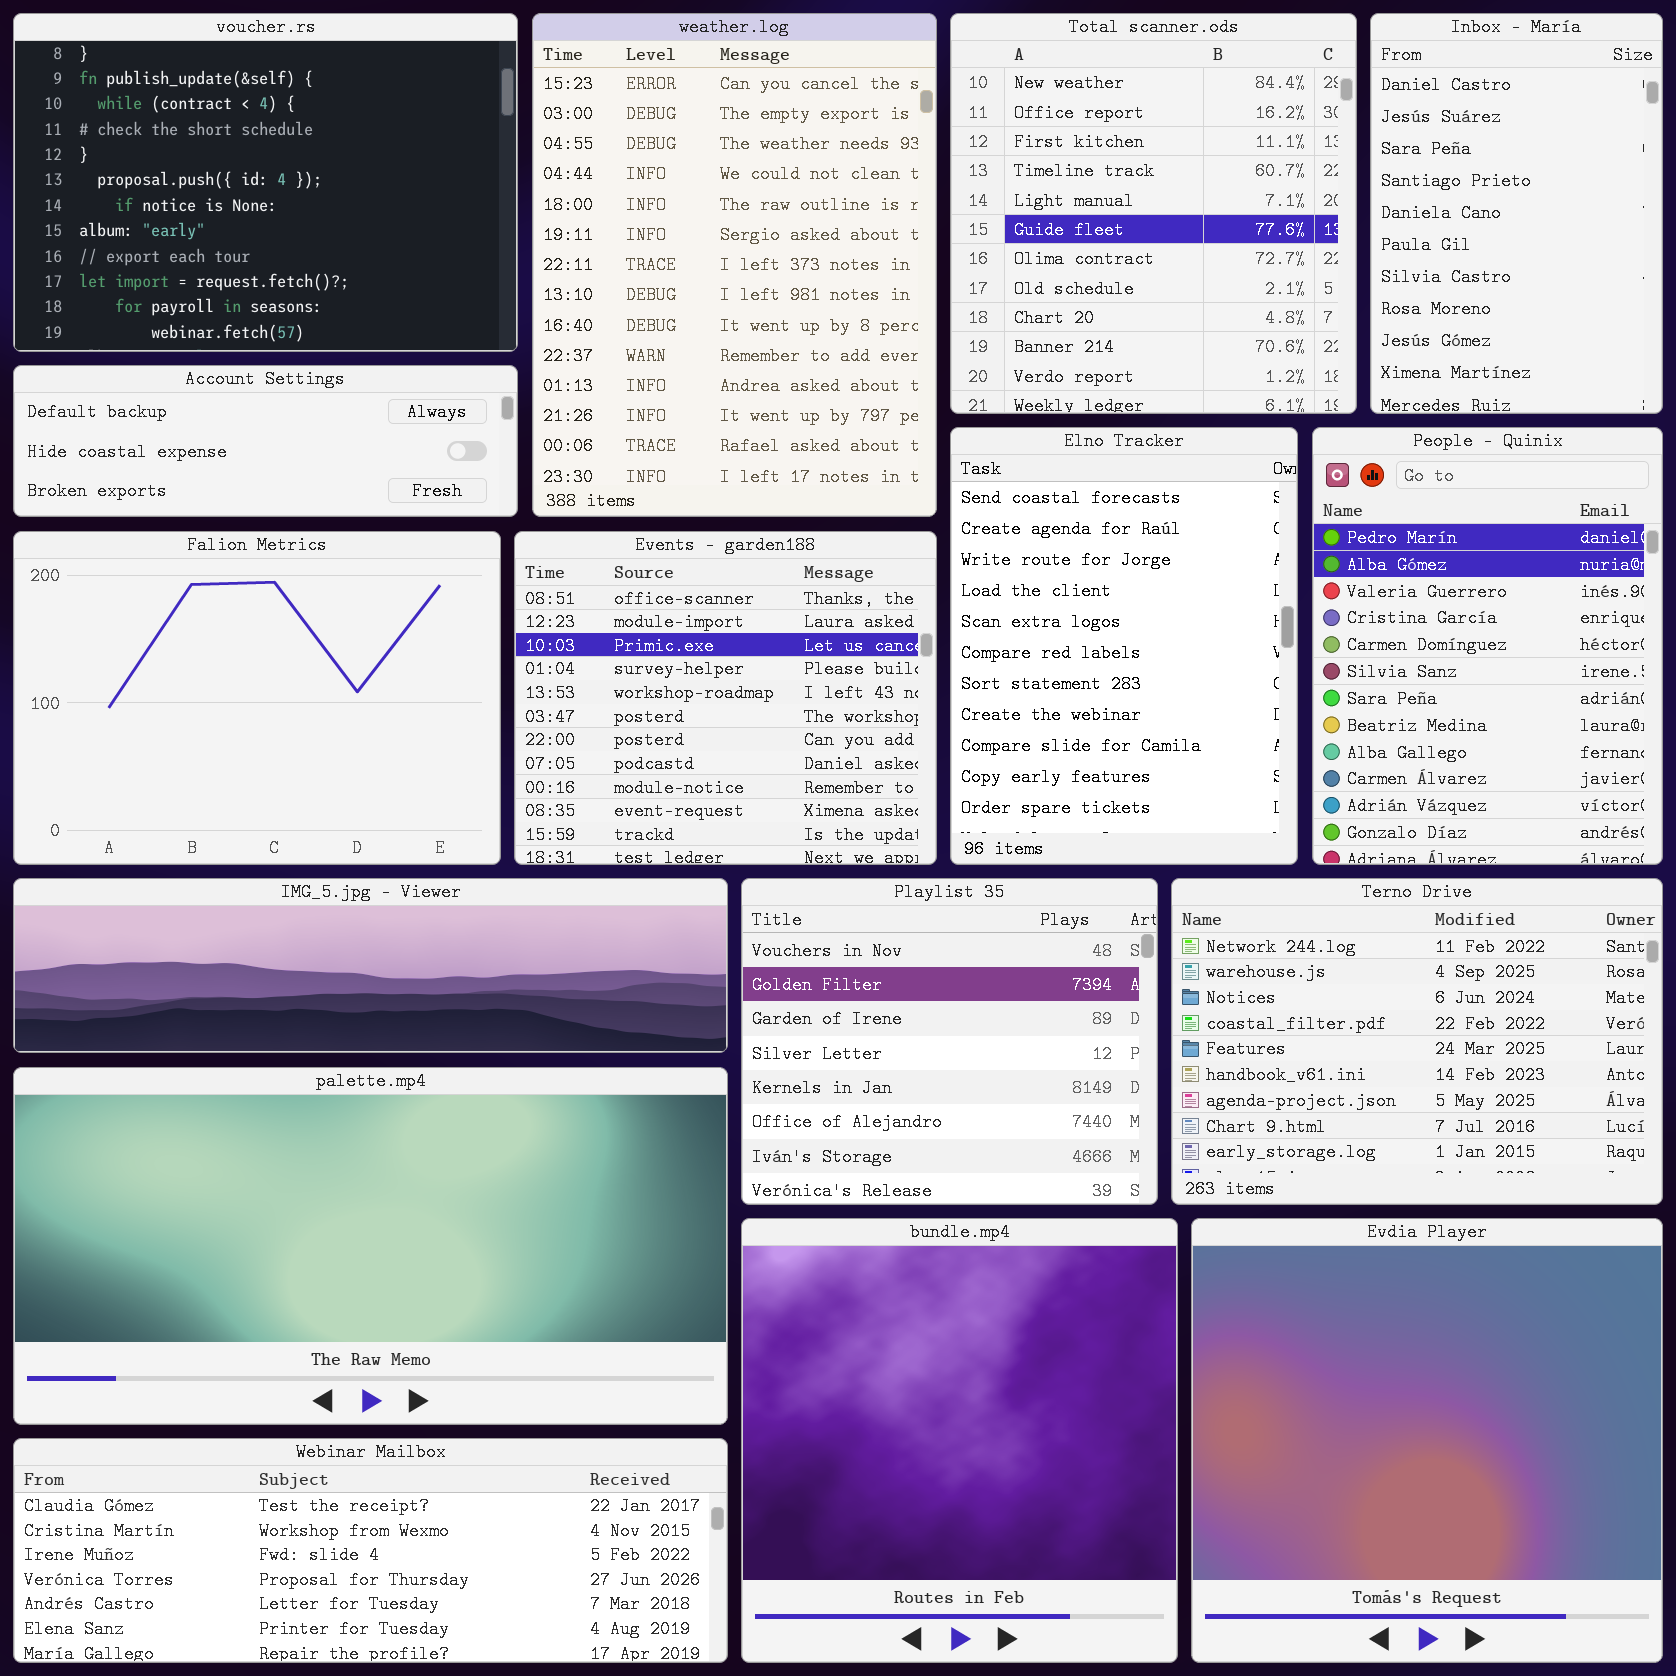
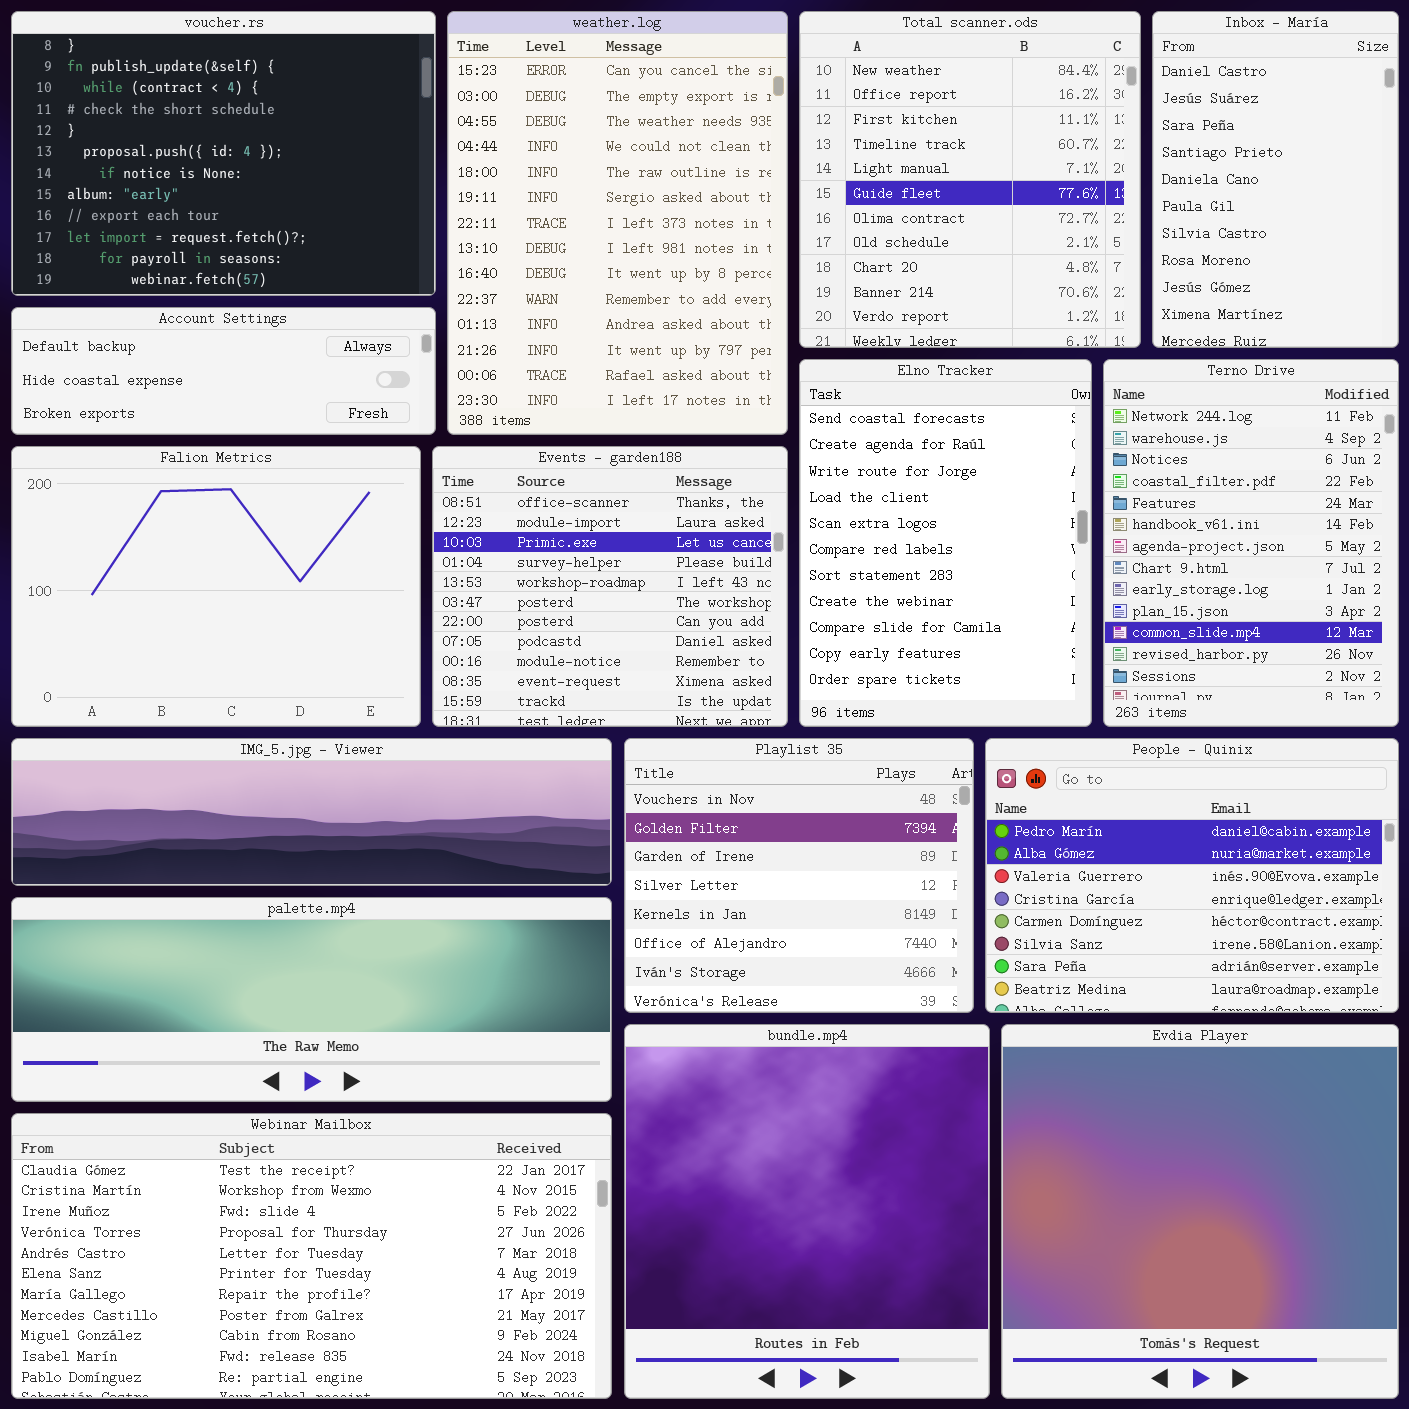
People - Quinix: [1312,427,1663,865] -> [985,738,1399,1013], moved, resized
Terno Drive: [1171,878,1663,1205] -> [1103,359,1399,727], moved, resized
palette.mp4: [13,1067,728,1425] -> [11,897,612,1102], resized
Webinar Mailbox: [13,1438,728,1663] -> [11,1113,612,1399], resized

